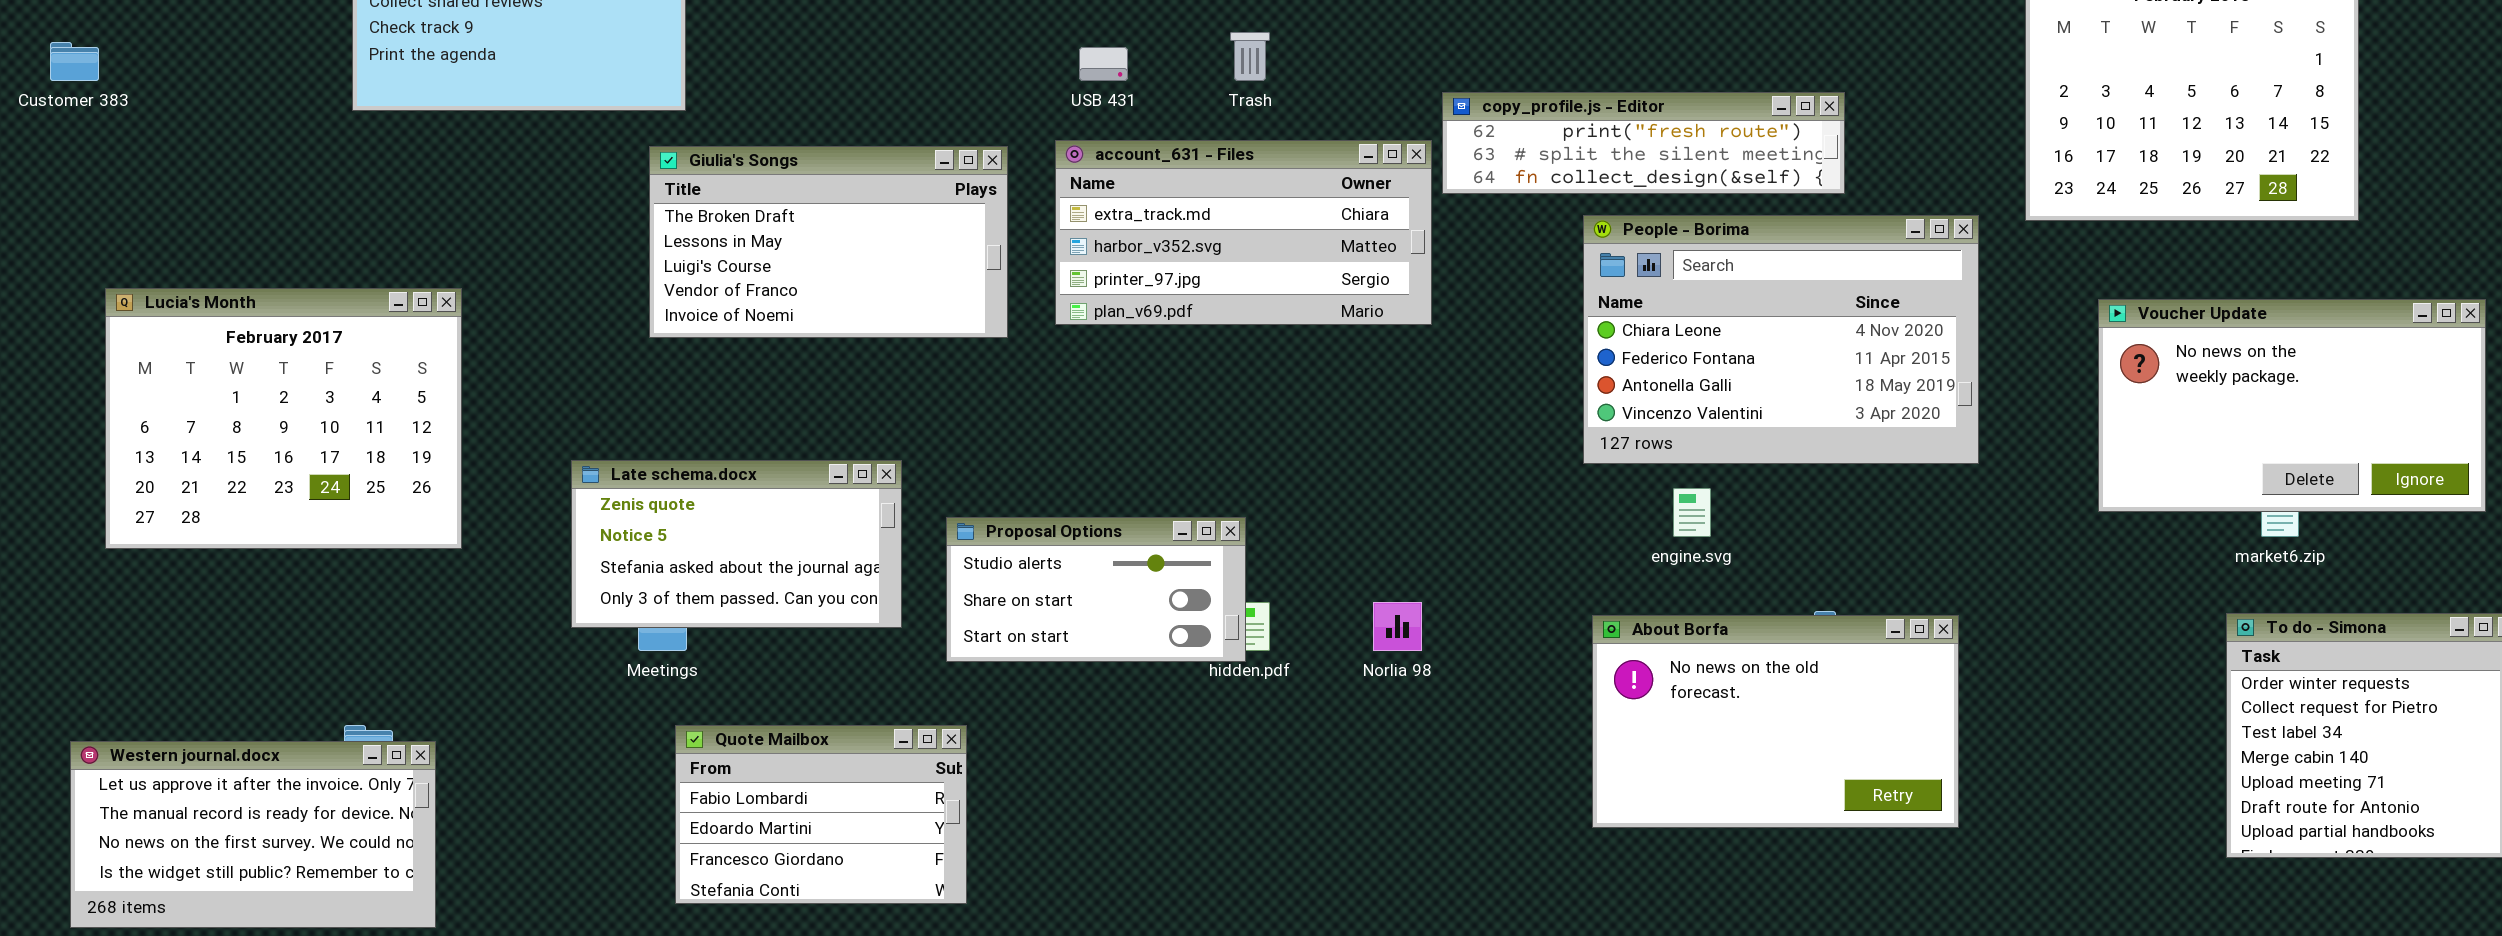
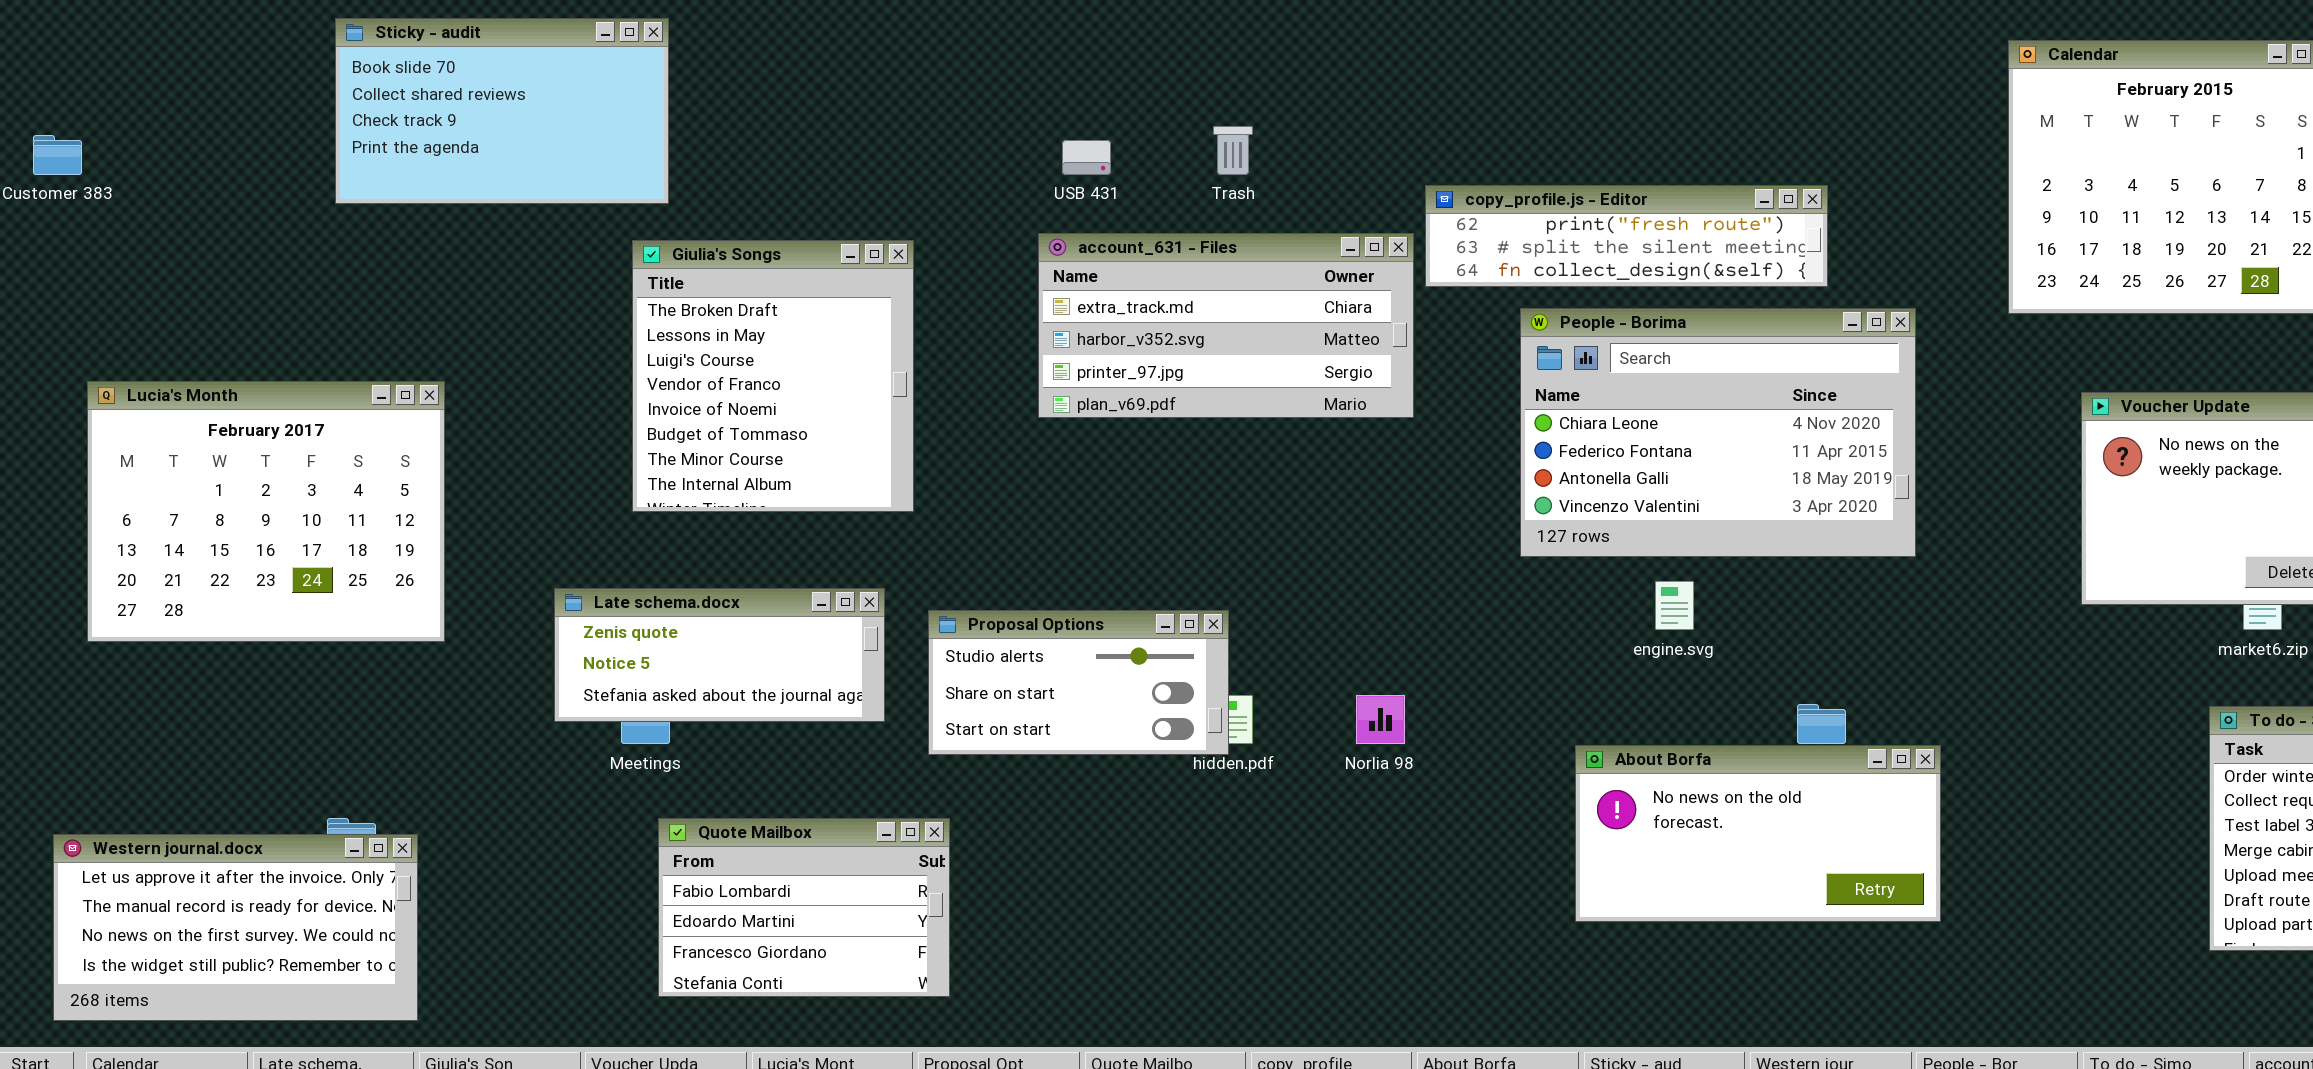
Giulia's Songs: [649,146,1008,338] -> [632,240,914,512], resized
People - Borima: [1583,215,1979,464] -> [1520,308,1916,557], moved
Late schema.docx: [571,460,902,628] -> [554,588,885,722], resized
About Borfa: [1592,615,1959,828] -> [1575,745,1941,922], resized

